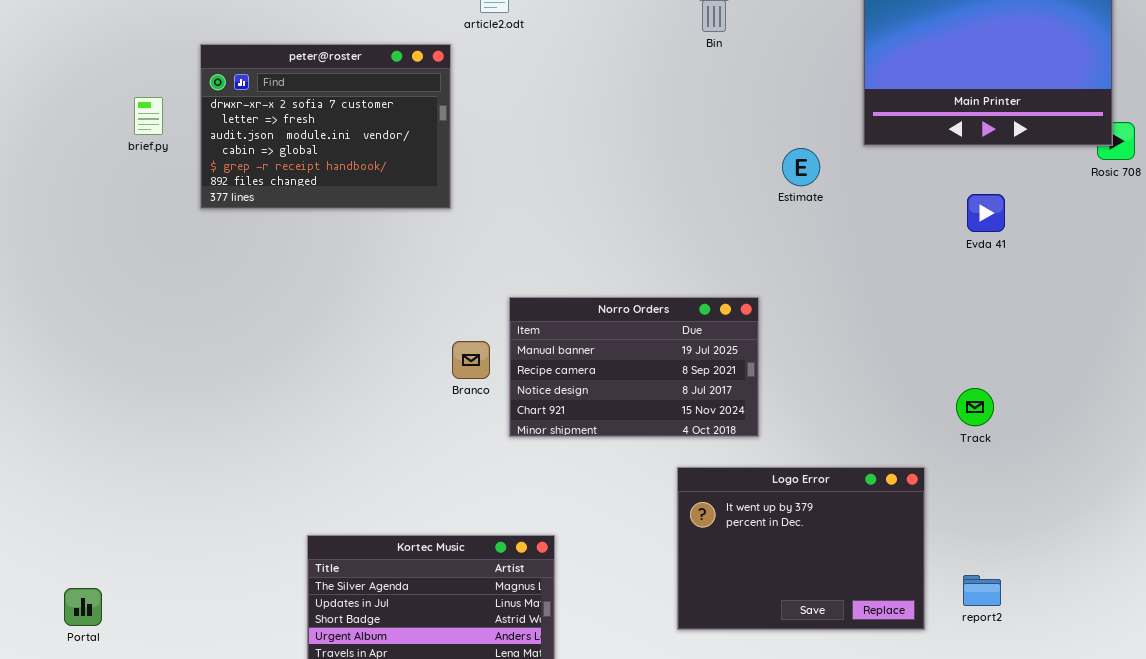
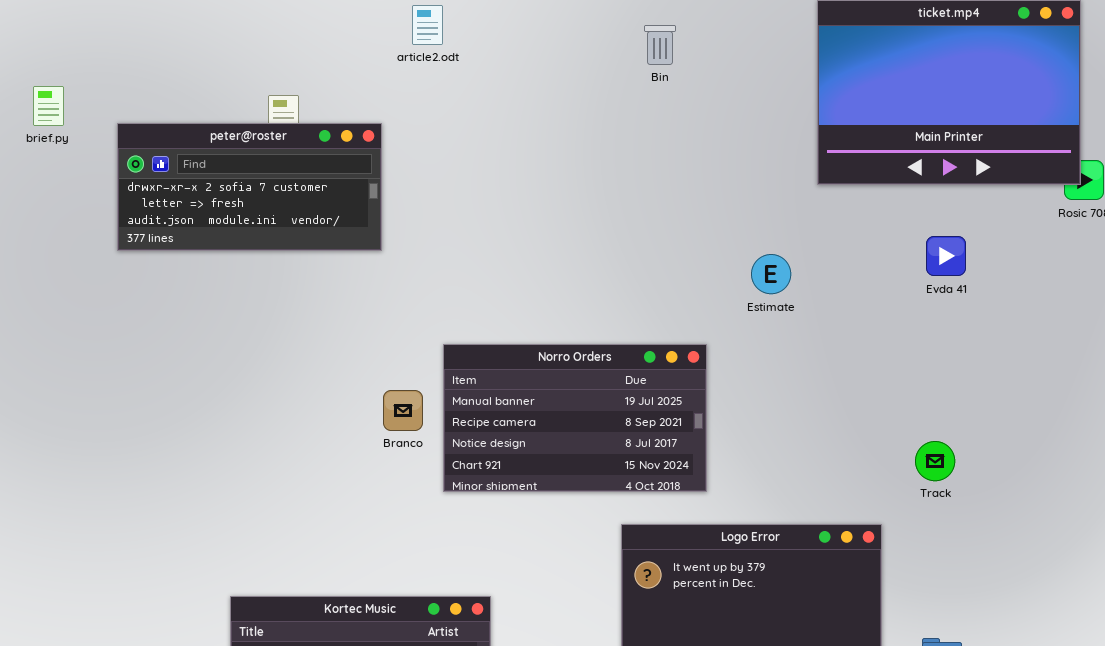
peter@roster: [200,44,451,209] -> [117,123,382,251], resized
brief.py: [134,97,163,135] -> [33,86,64,126], moved
Estimate: [782,148,820,186] -> [751,254,791,294], moved

